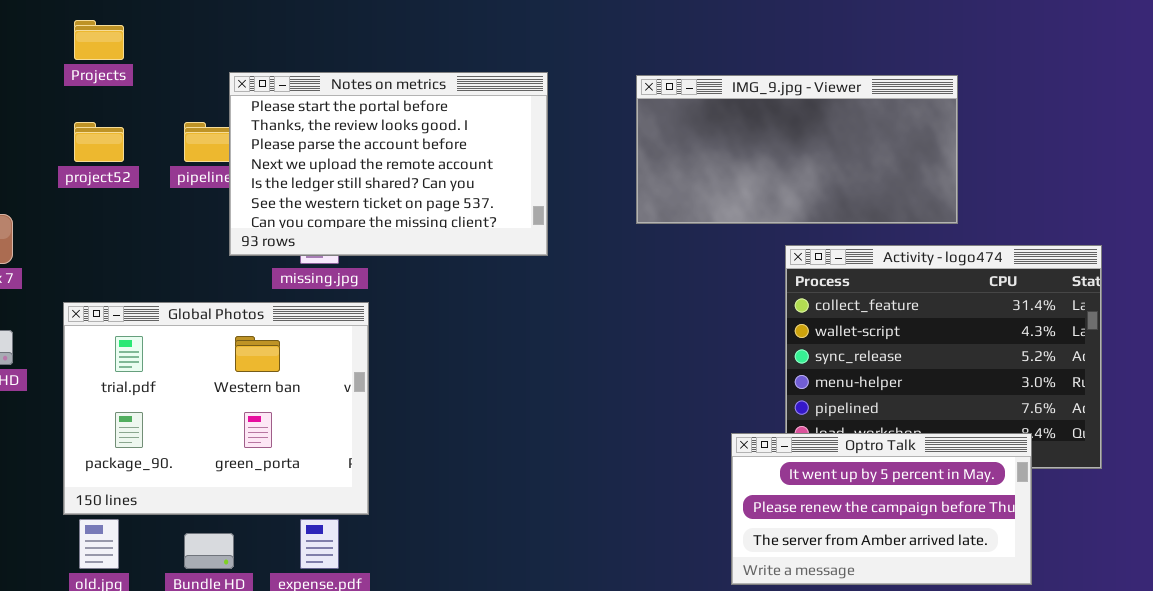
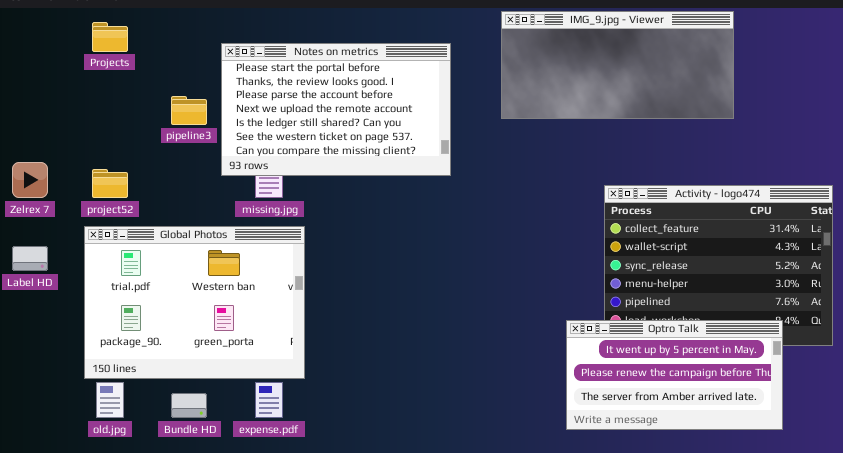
Notes on metrics: [229,72,548,256] -> [221,43,451,176], moved
IMG_9.jpg - Viewer: [636,75,958,224] -> [501,11,734,119], moved
project52: [74,122,124,162] -> [92,169,128,198], moved

